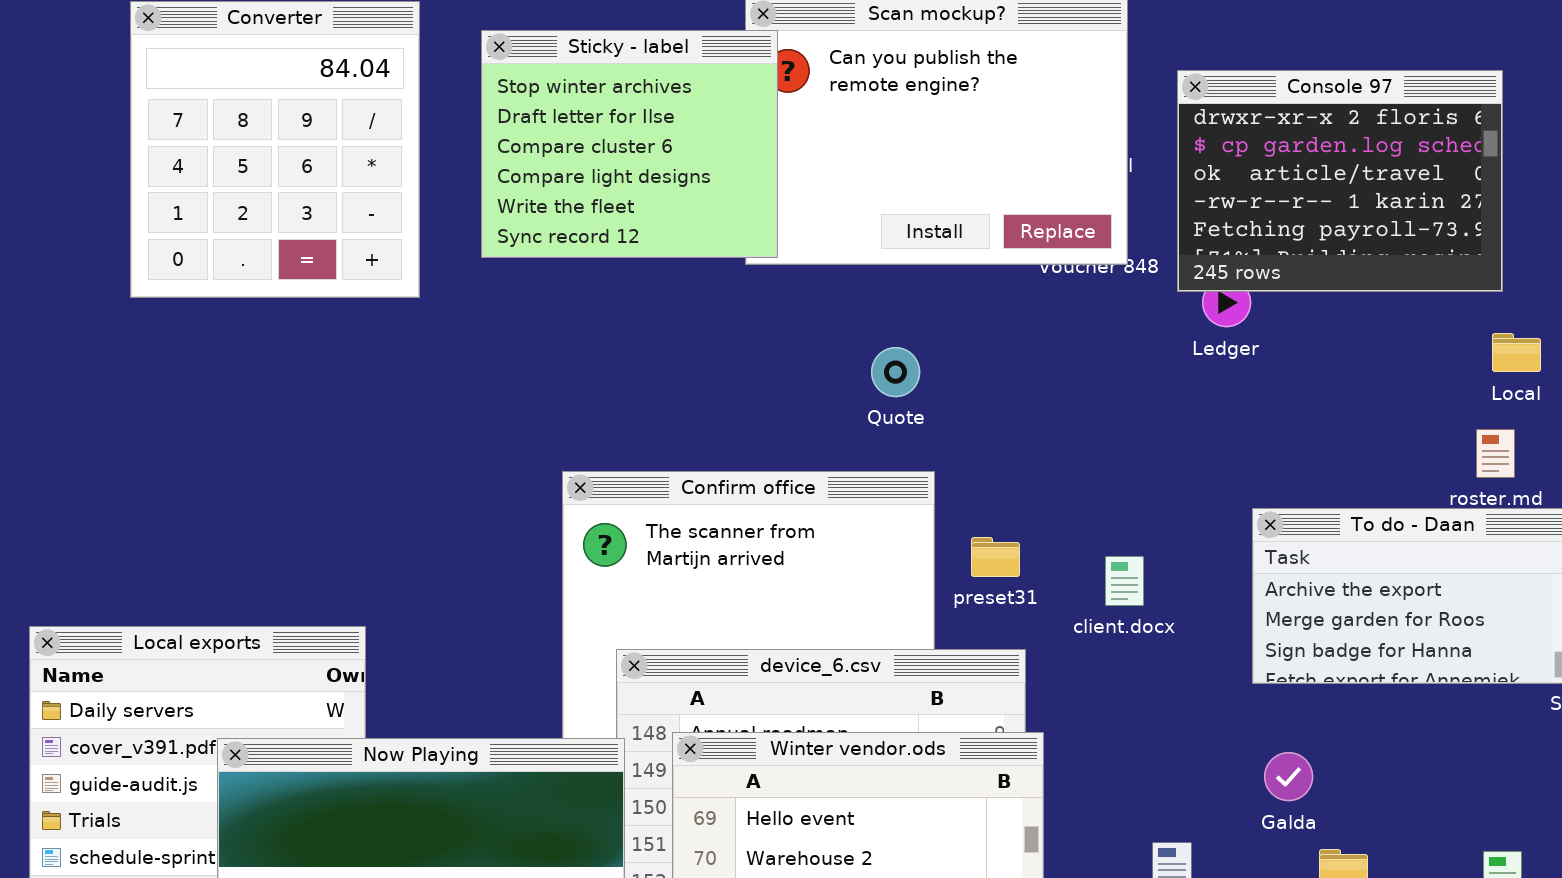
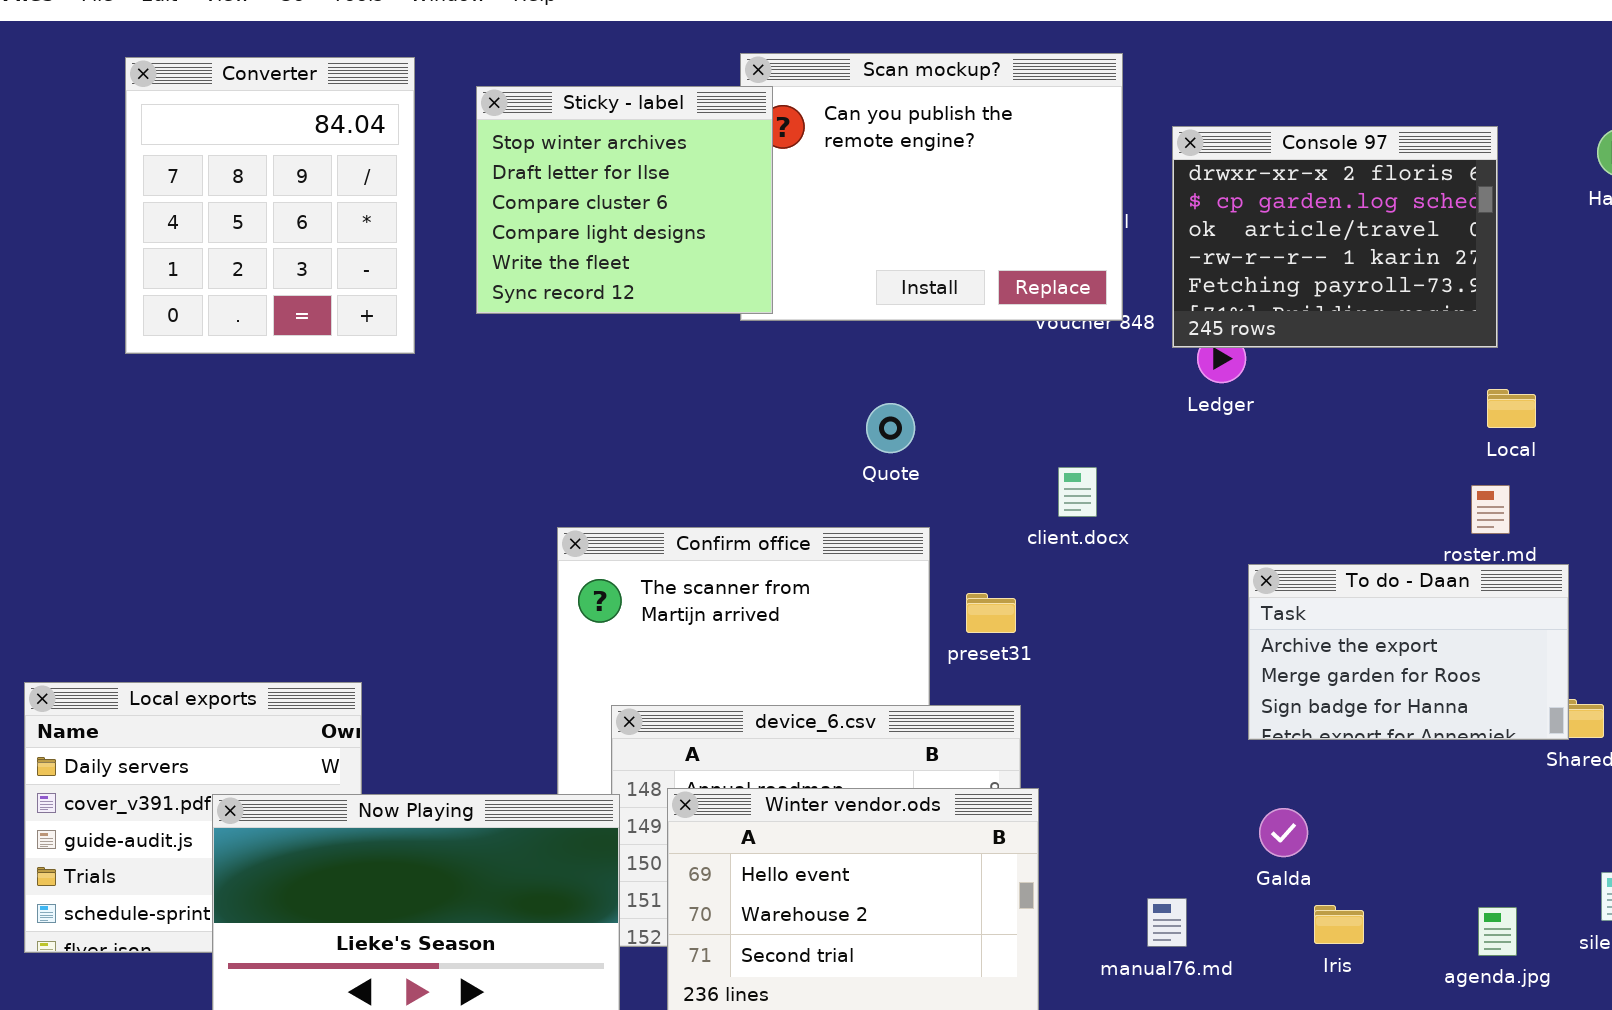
client.docx: [1105,556,1144,606] -> [1058,467,1097,517], moved

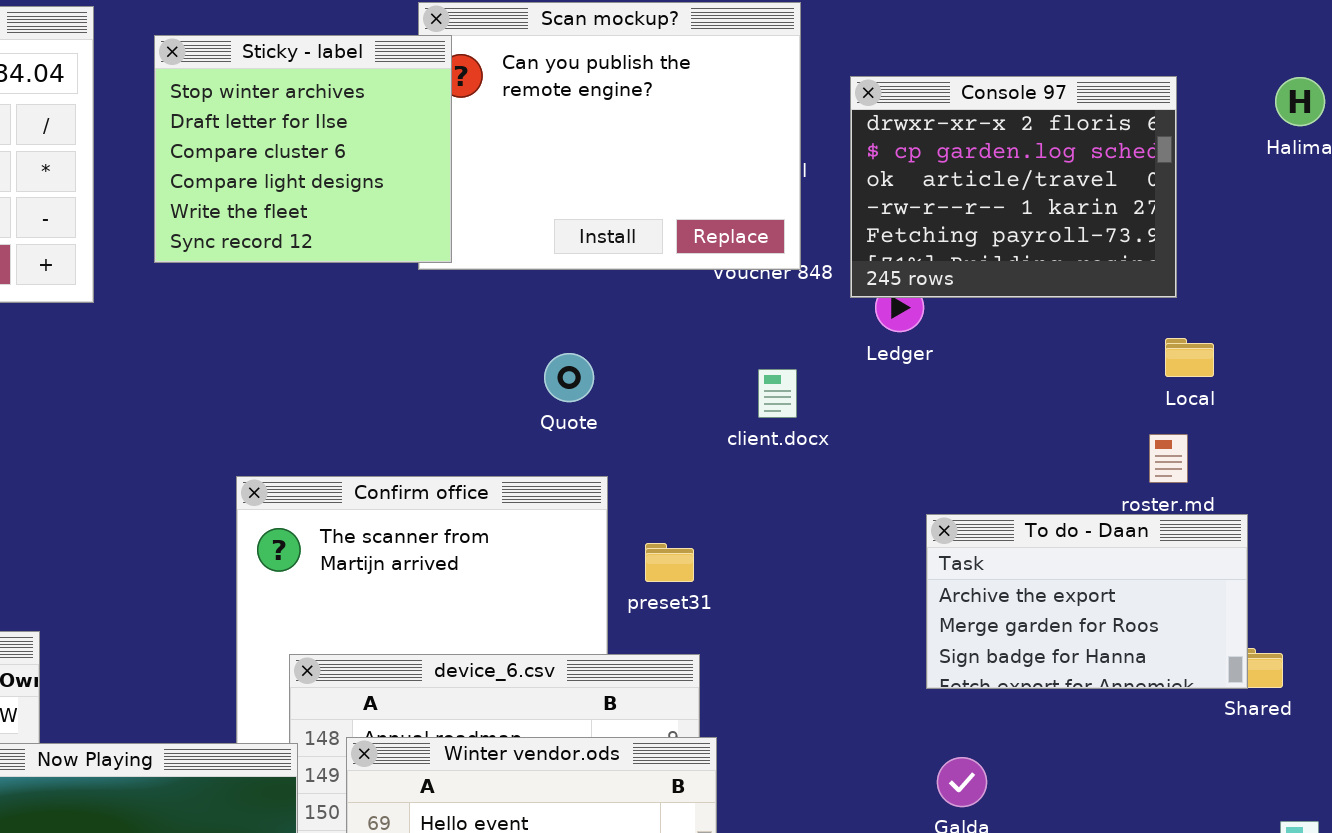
client.docx: [1058,467,1097,517] -> [758,369,797,418], moved

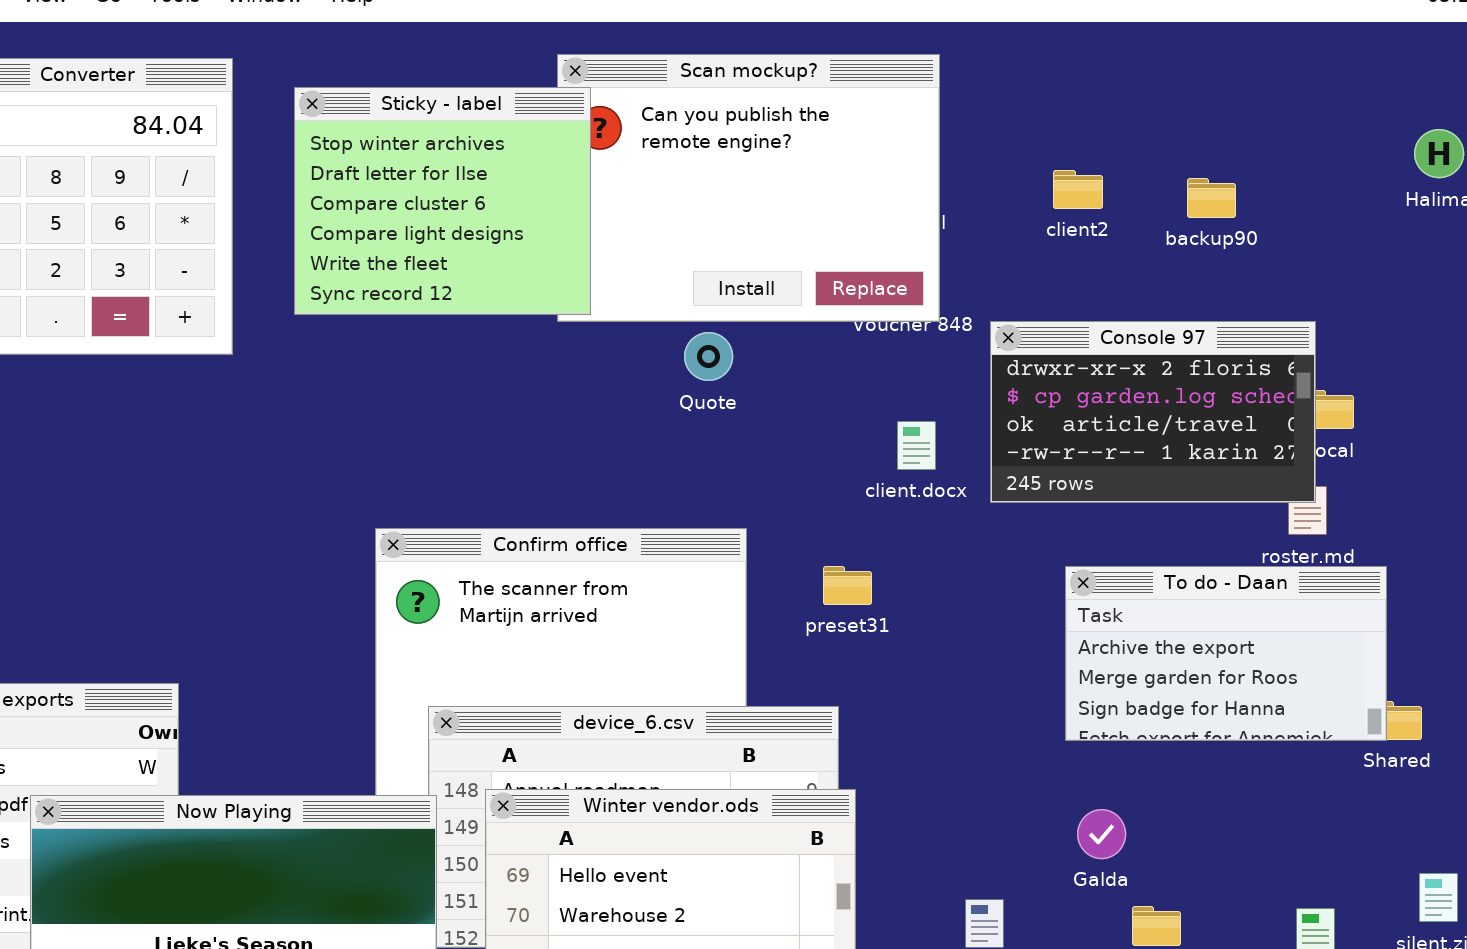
Console 97: [850,76,1177,298] -> [990,321,1316,503], moved, resized
Quote: [544,353,594,402] -> [684,332,733,381], moved
preset31: [645,543,694,582] -> [823,566,872,605], moved

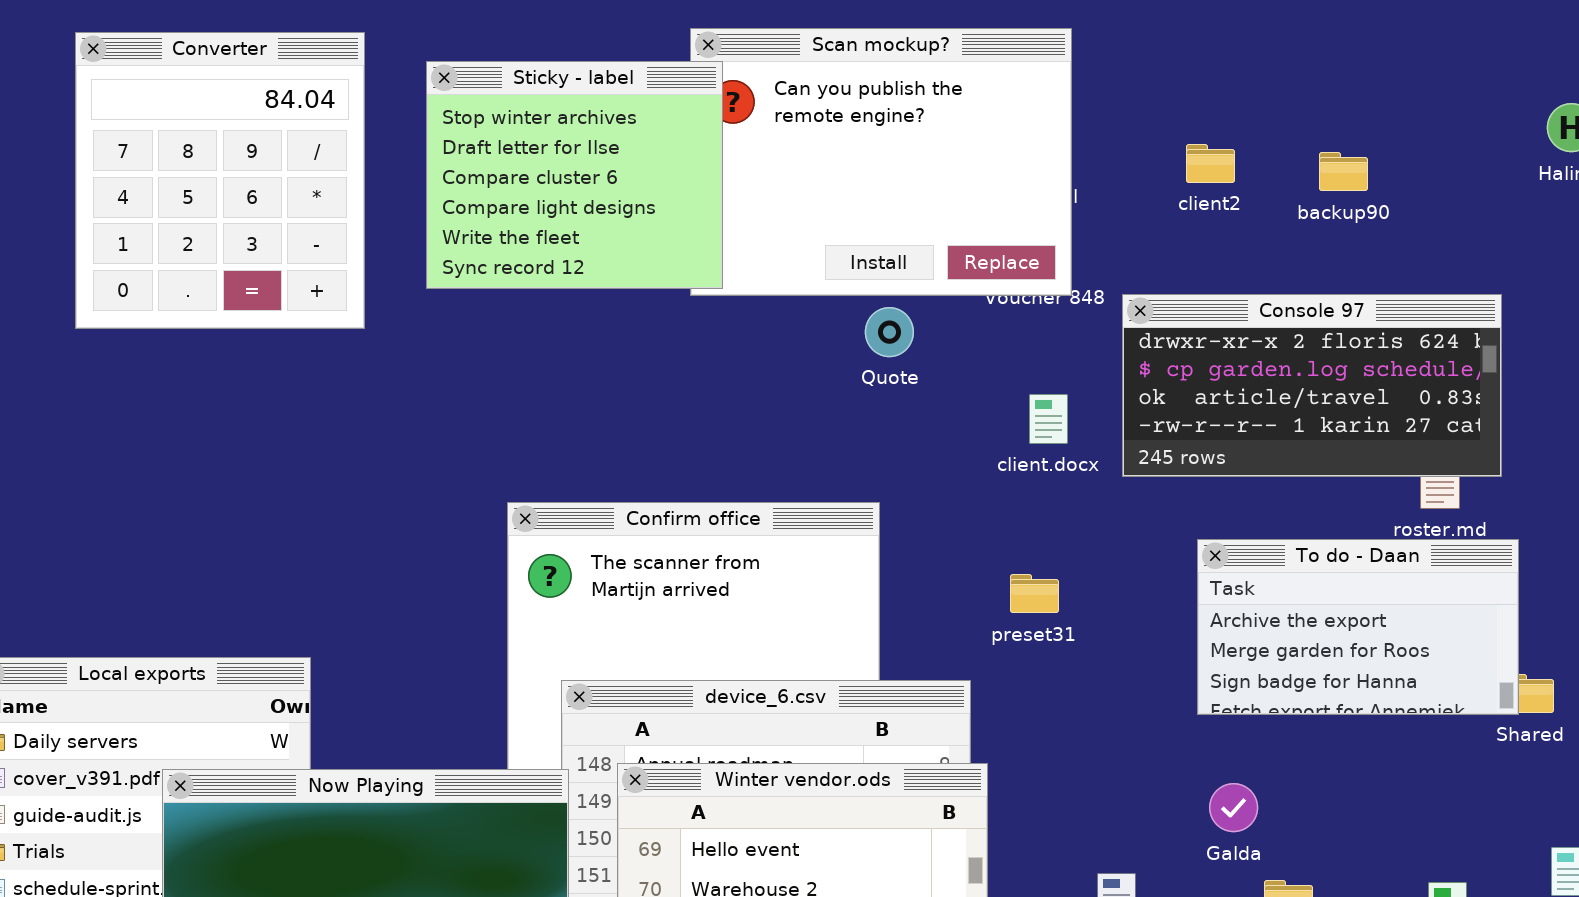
Console 97: [990,321,1316,503] -> [1122,294,1502,477], resized
Quote: [684,332,733,381] -> [865,307,914,357], moved
preset31: [823,566,872,605] -> [1010,574,1059,613], moved

